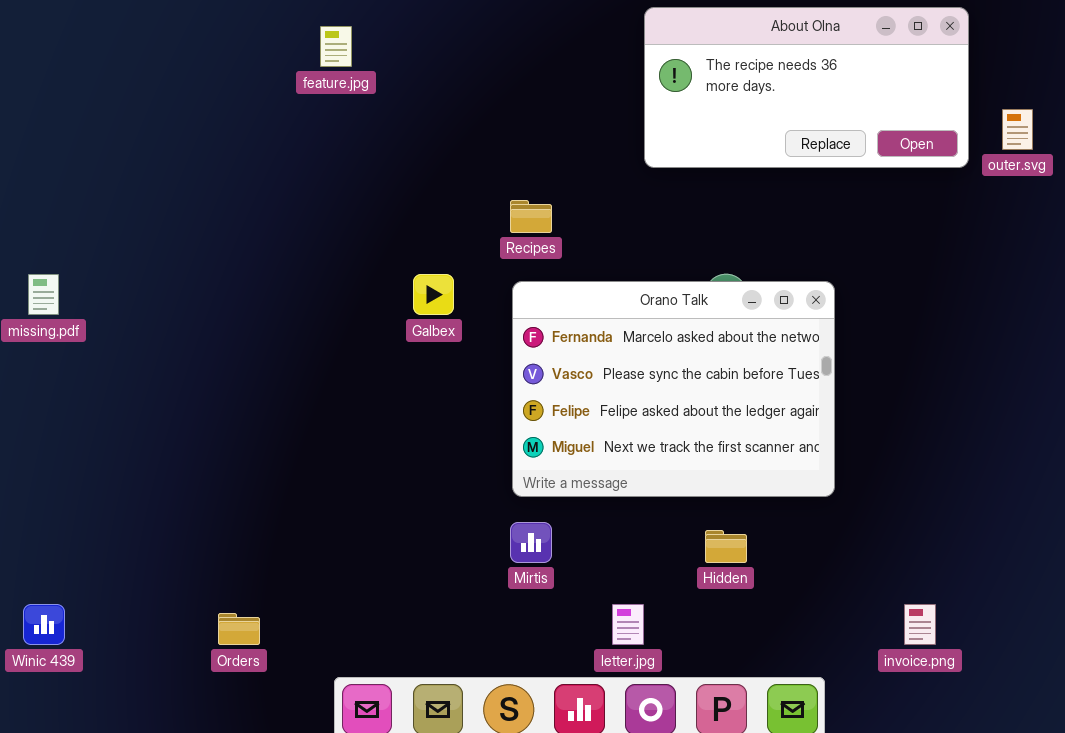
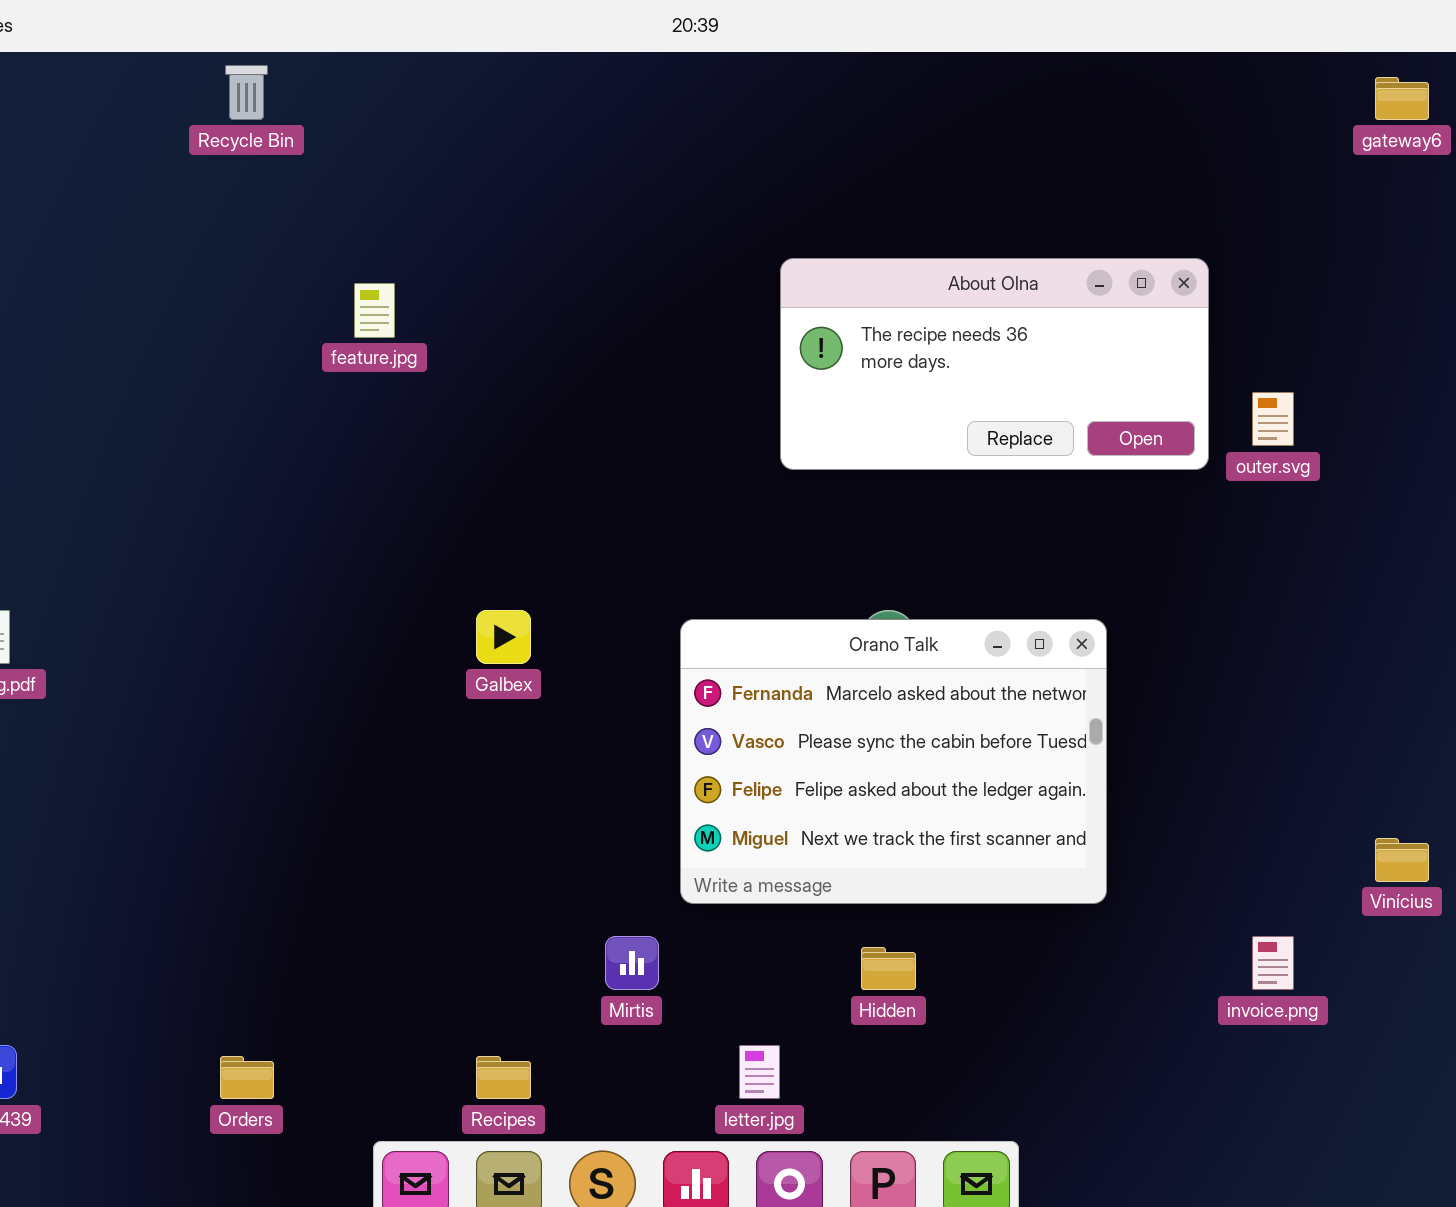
Recipes: [510,200,552,233] -> [476,1056,531,1099], moved
Orano Talk: [512,281,835,497] -> [680,619,1107,904], moved
invoice.png: [904,604,936,645] -> [1252,936,1294,990], moved

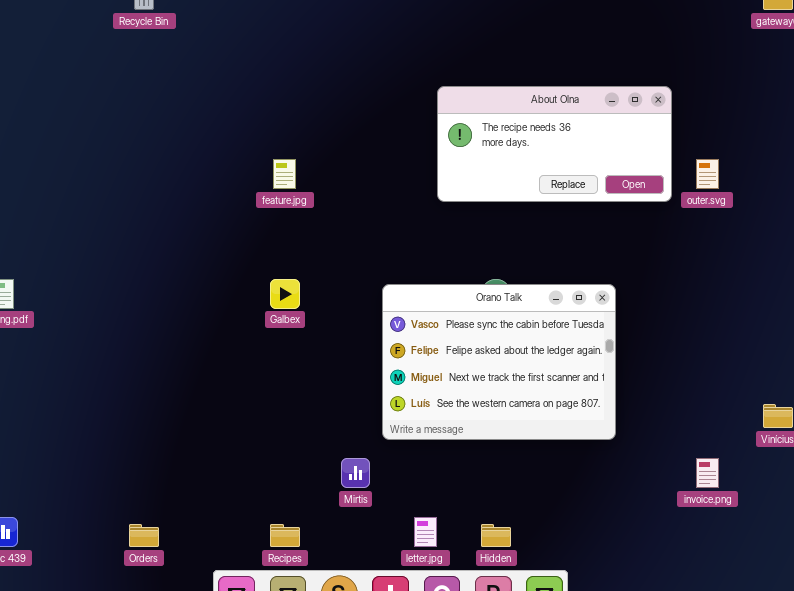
feature.jpg: [354,283,395,338] -> [273,159,296,189], moved
Orano Talk: [680,619,1107,904] -> [382,284,616,440], scrolled down 1 row
Hidden: [861,947,916,990] -> [481,524,511,547], moved

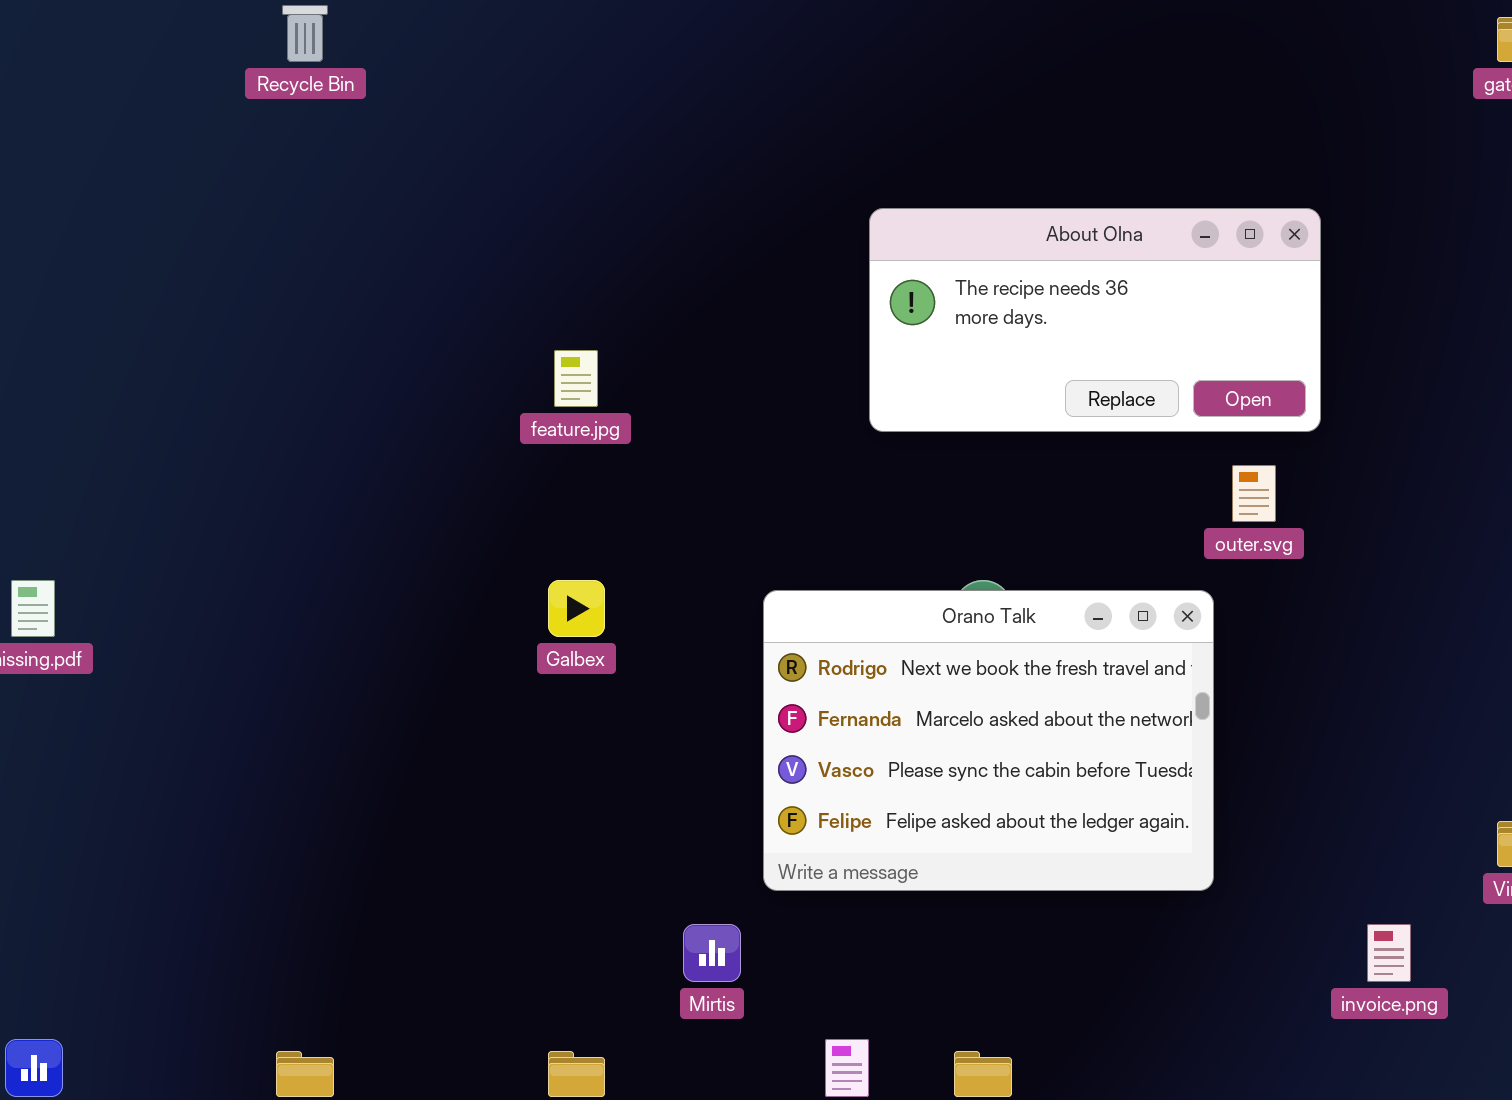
outer.svg: [696,159,719,189] -> [1232,465,1276,522], moved
Orano Talk: [382,284,616,440] -> [763,590,1214,891], scrolled up 2 rows

